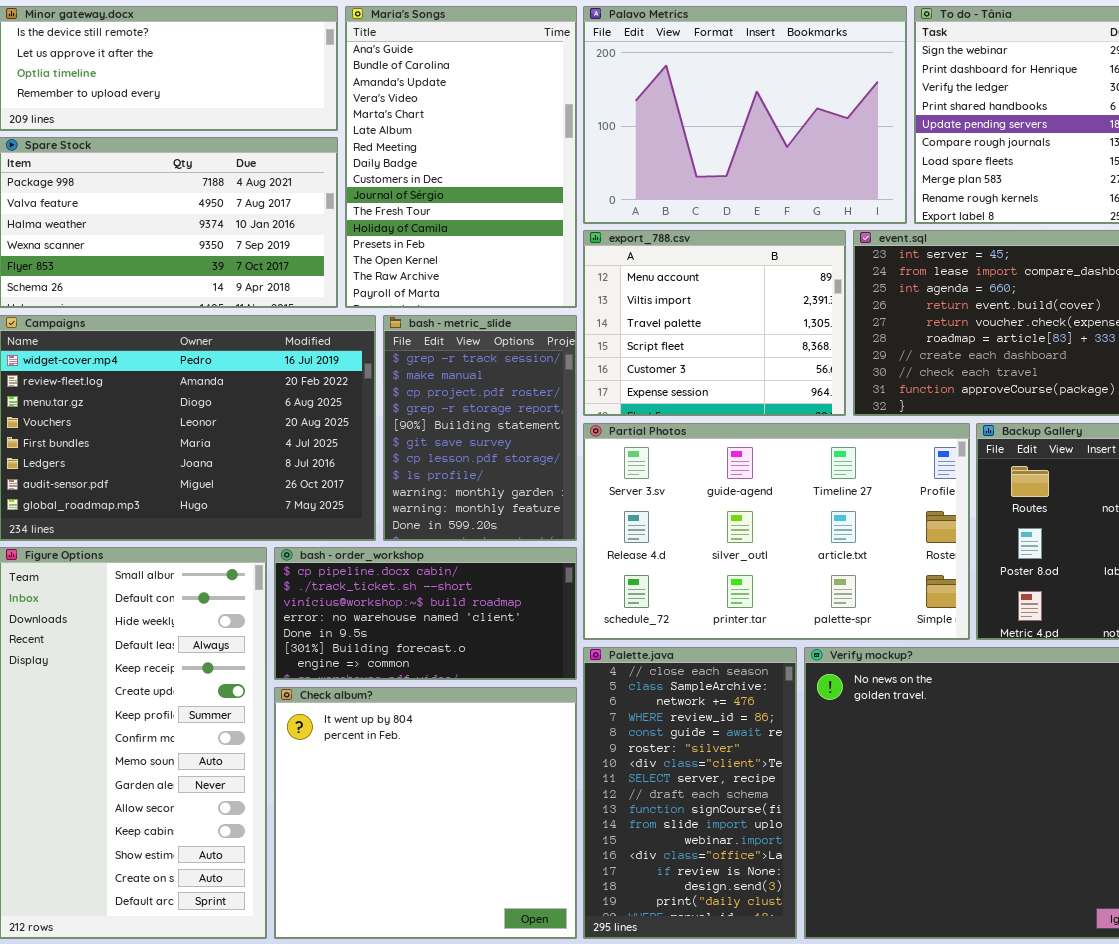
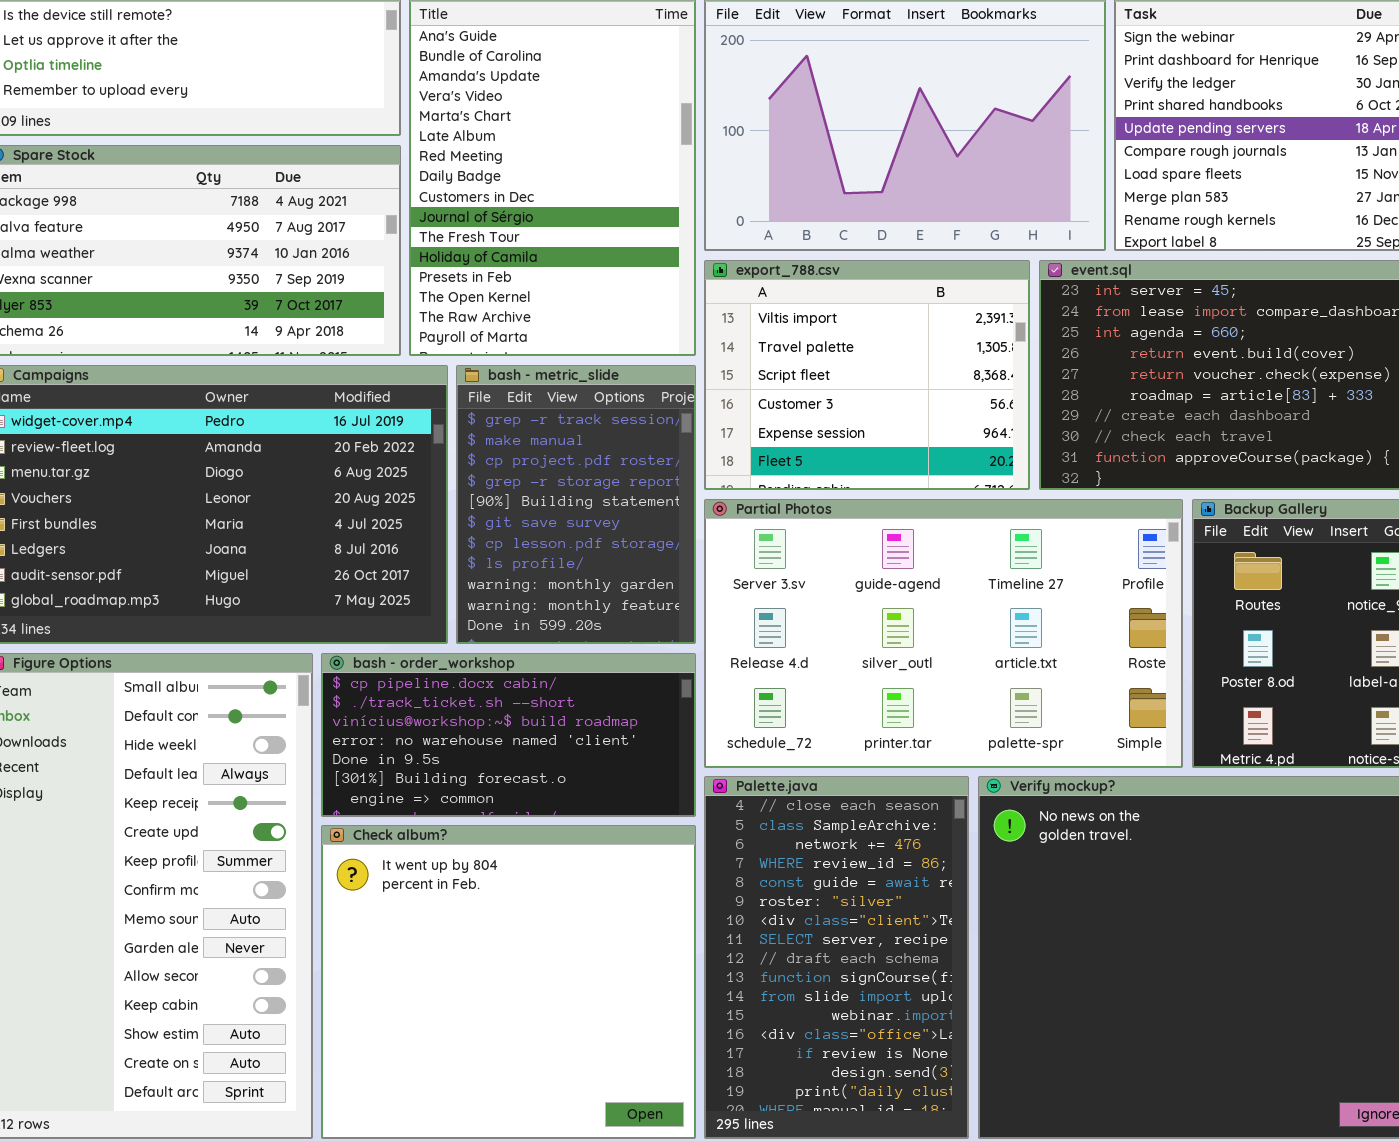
export_788.csv: [583,230,846,416] -> [704,260,1030,490], scrolled down 1 row

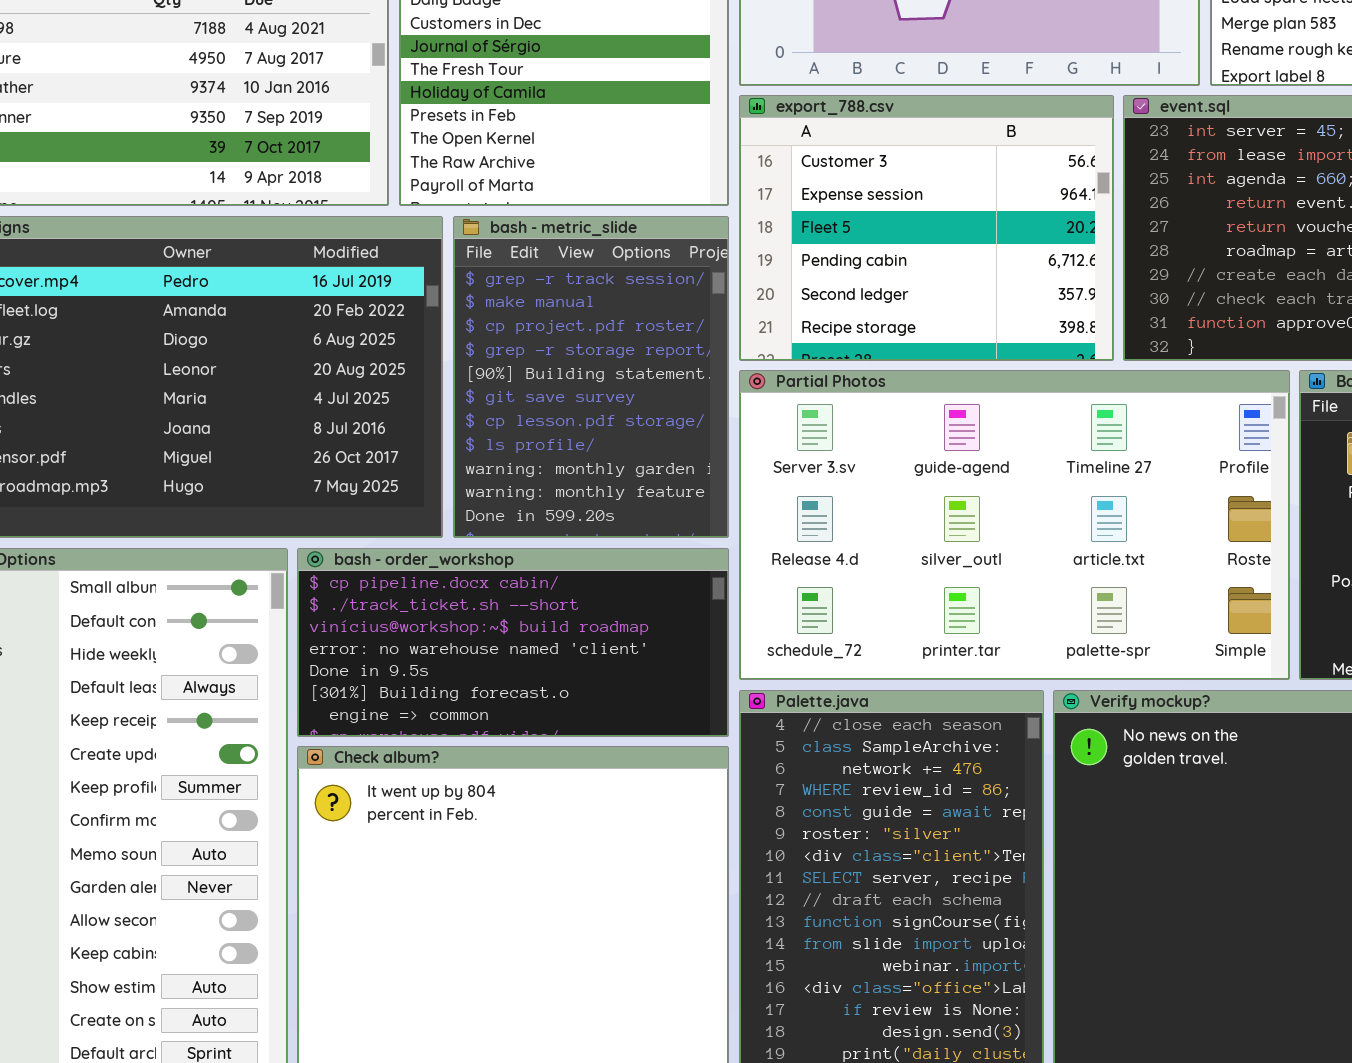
export_788.csv: [704,260,1030,490] -> [739,95,1114,361], scrolled down 3 rows

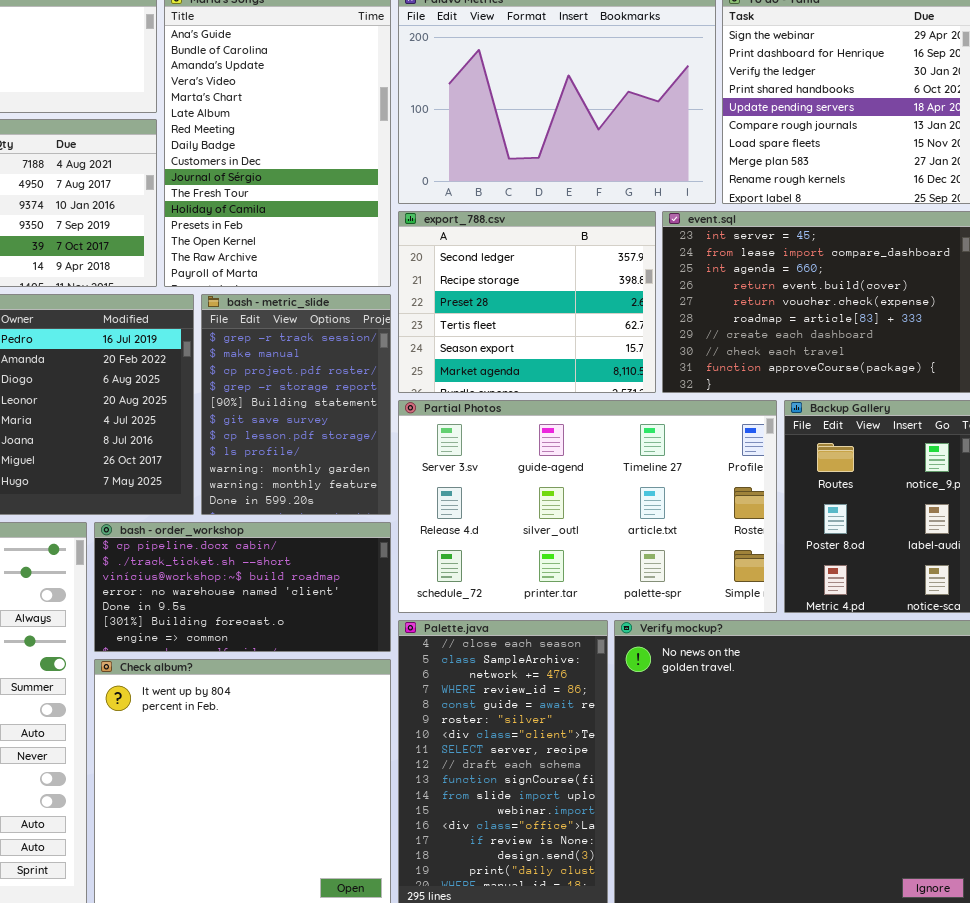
export_788.csv: [739,95,1114,361] -> [398,211,656,393], scrolled down 4 rows

